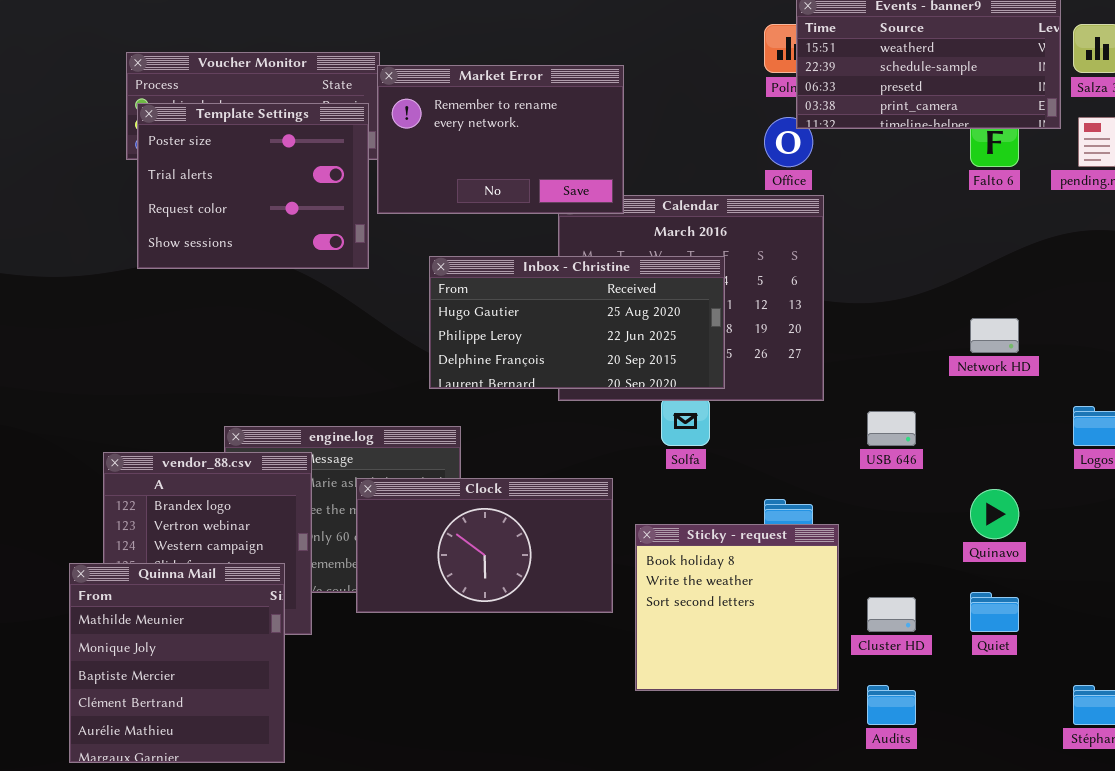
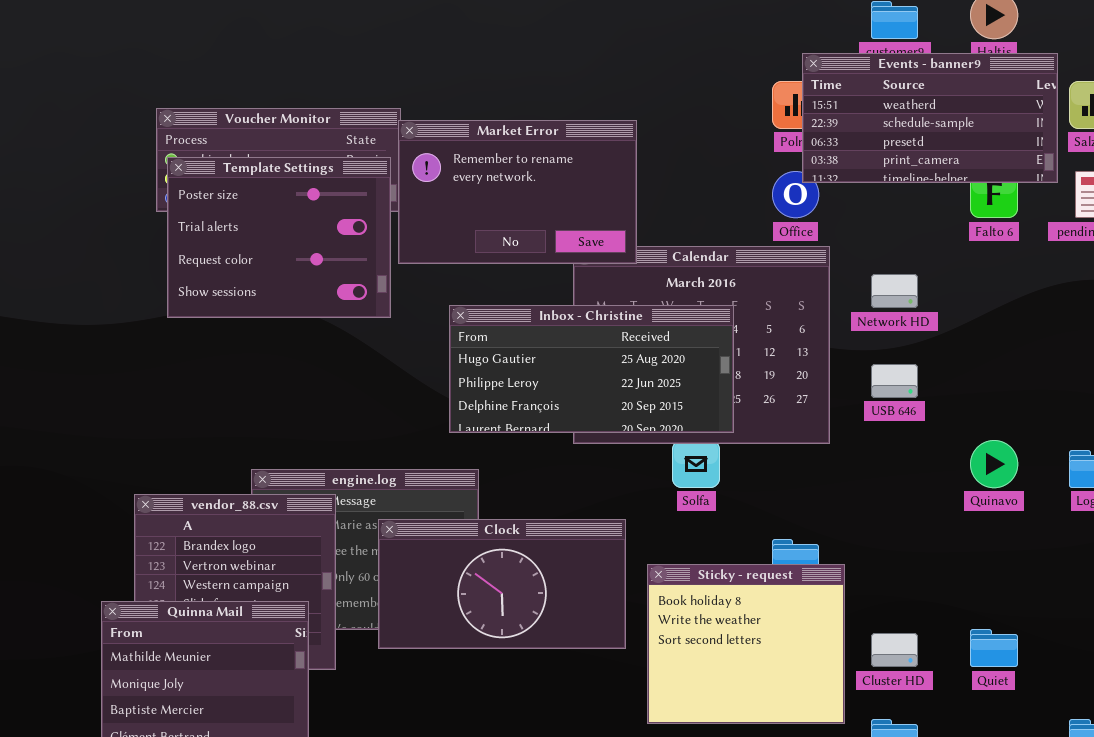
Network HD: [970,318,1019,353] -> [871,274,918,308], moved
USB 646: [867,411,916,446] -> [871,364,918,398], moved
Quinavo: [970,489,1019,539] -> [970,440,1018,488], moved

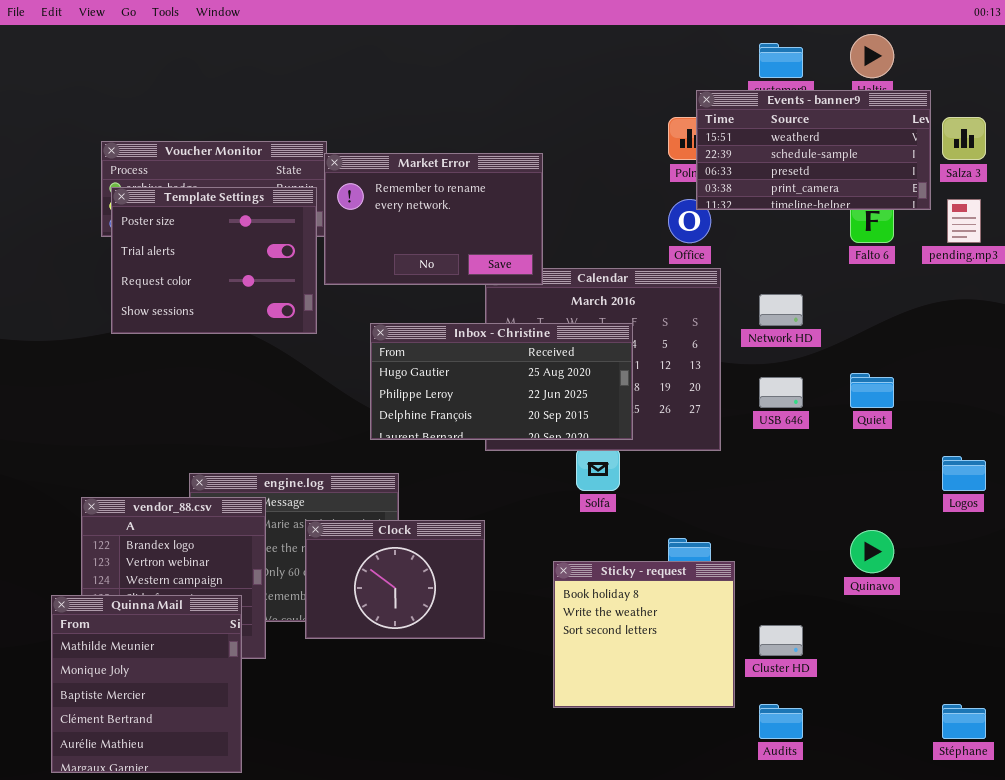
Quinavo: [970,440,1018,488] -> [850,530,894,573], moved
Clock: [378,519,626,649] -> [305,520,485,639], resized
Quiet: [970,629,1018,667] -> [850,373,894,408], moved

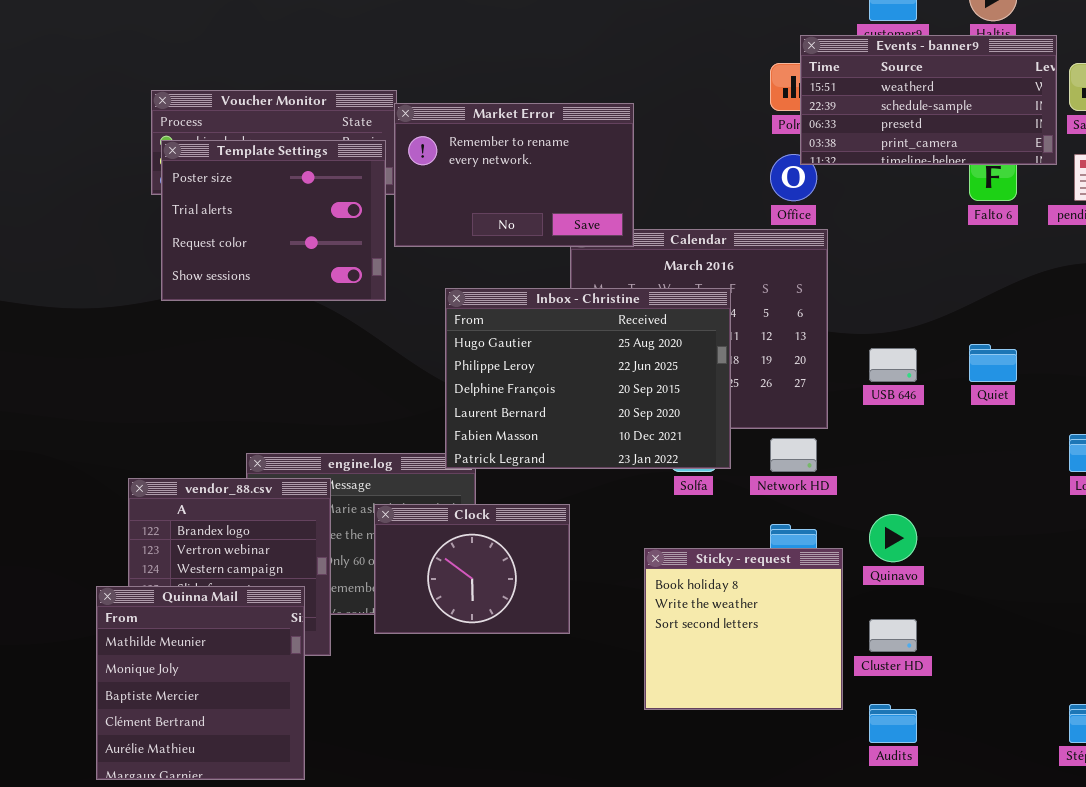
Network HD: [759,294,803,326] -> [770,438,817,472], moved
Inbox - Christine: [370,323,633,440] -> [445,288,731,469], resized
Quinavo: [850,530,894,573] -> [869,514,917,562], moved

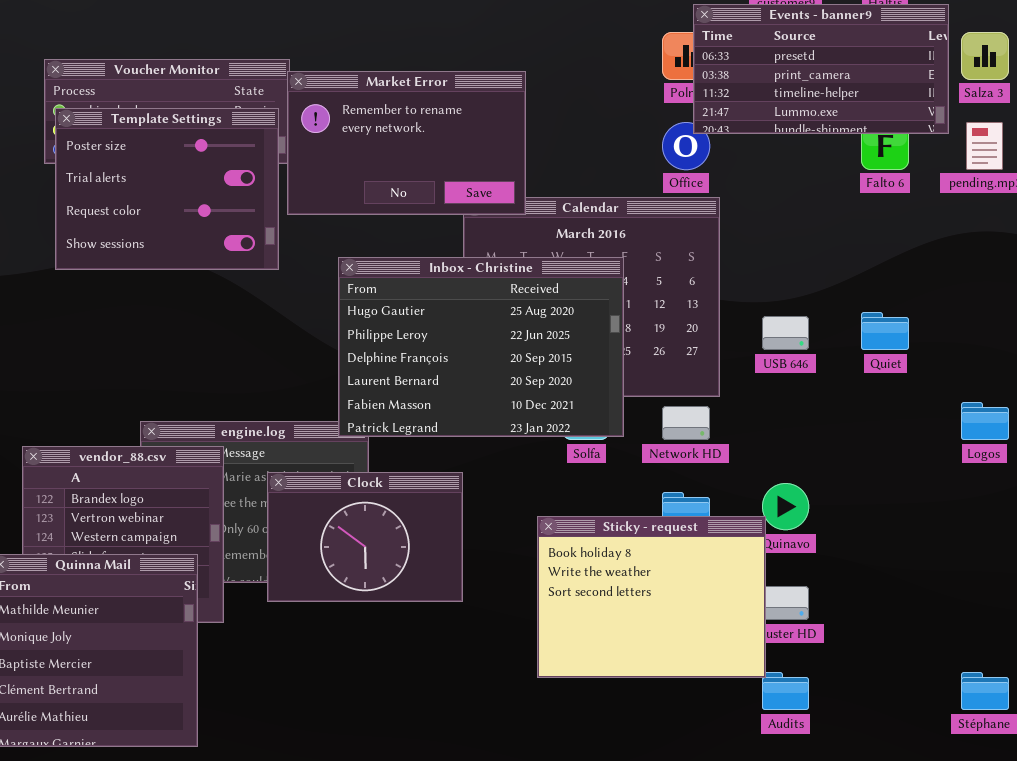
Events - banner9: [800,35,1057,165] -> [693,4,949,134], scrolled down 2 rows
Sticky - request: [644,548,843,710] -> [537,516,766,678], resized

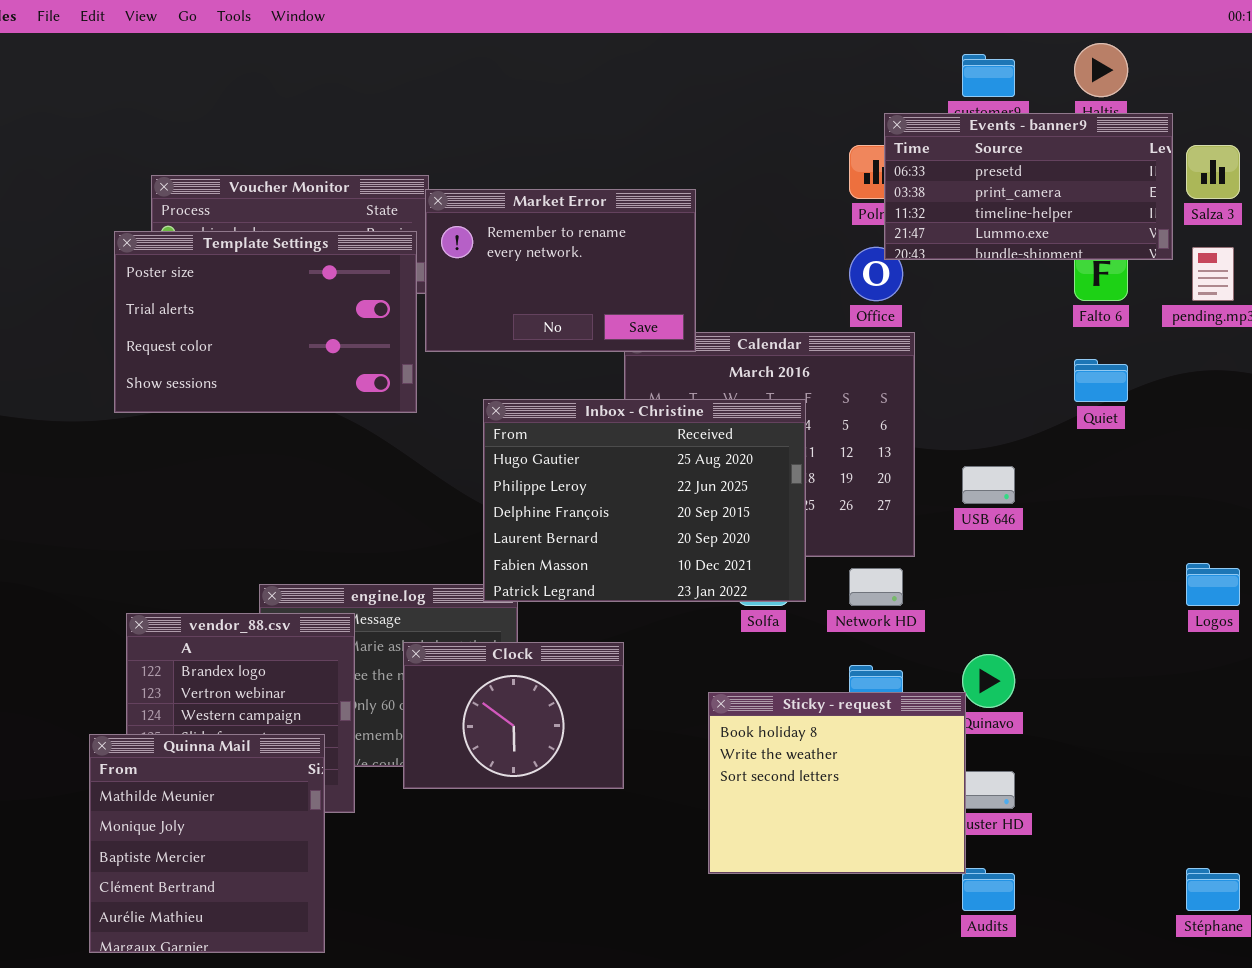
Template Settings: [55,108,279,270] -> [114,231,417,413], resized
Quiet: [861,312,909,350] -> [1074,359,1128,402], moved

